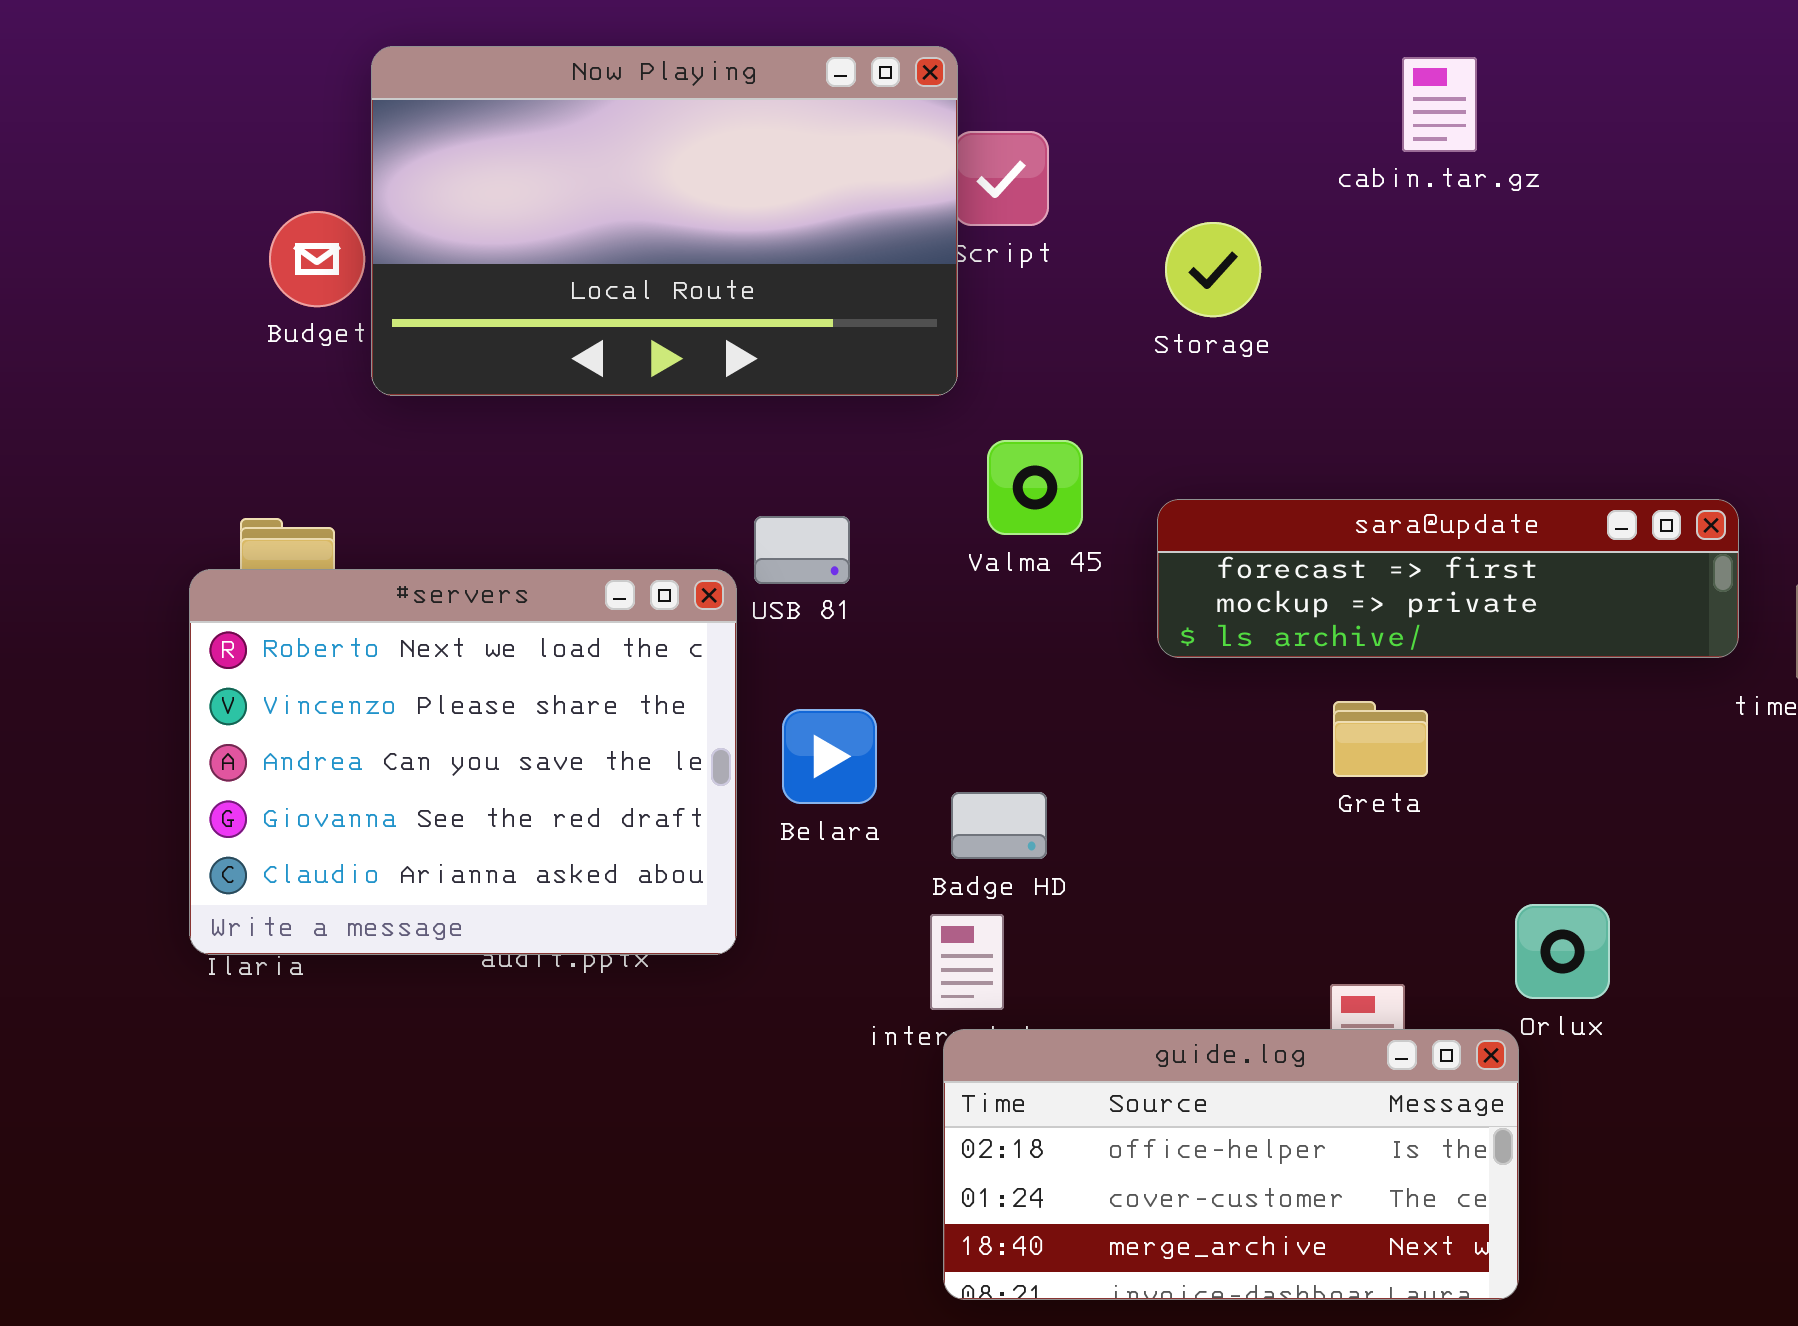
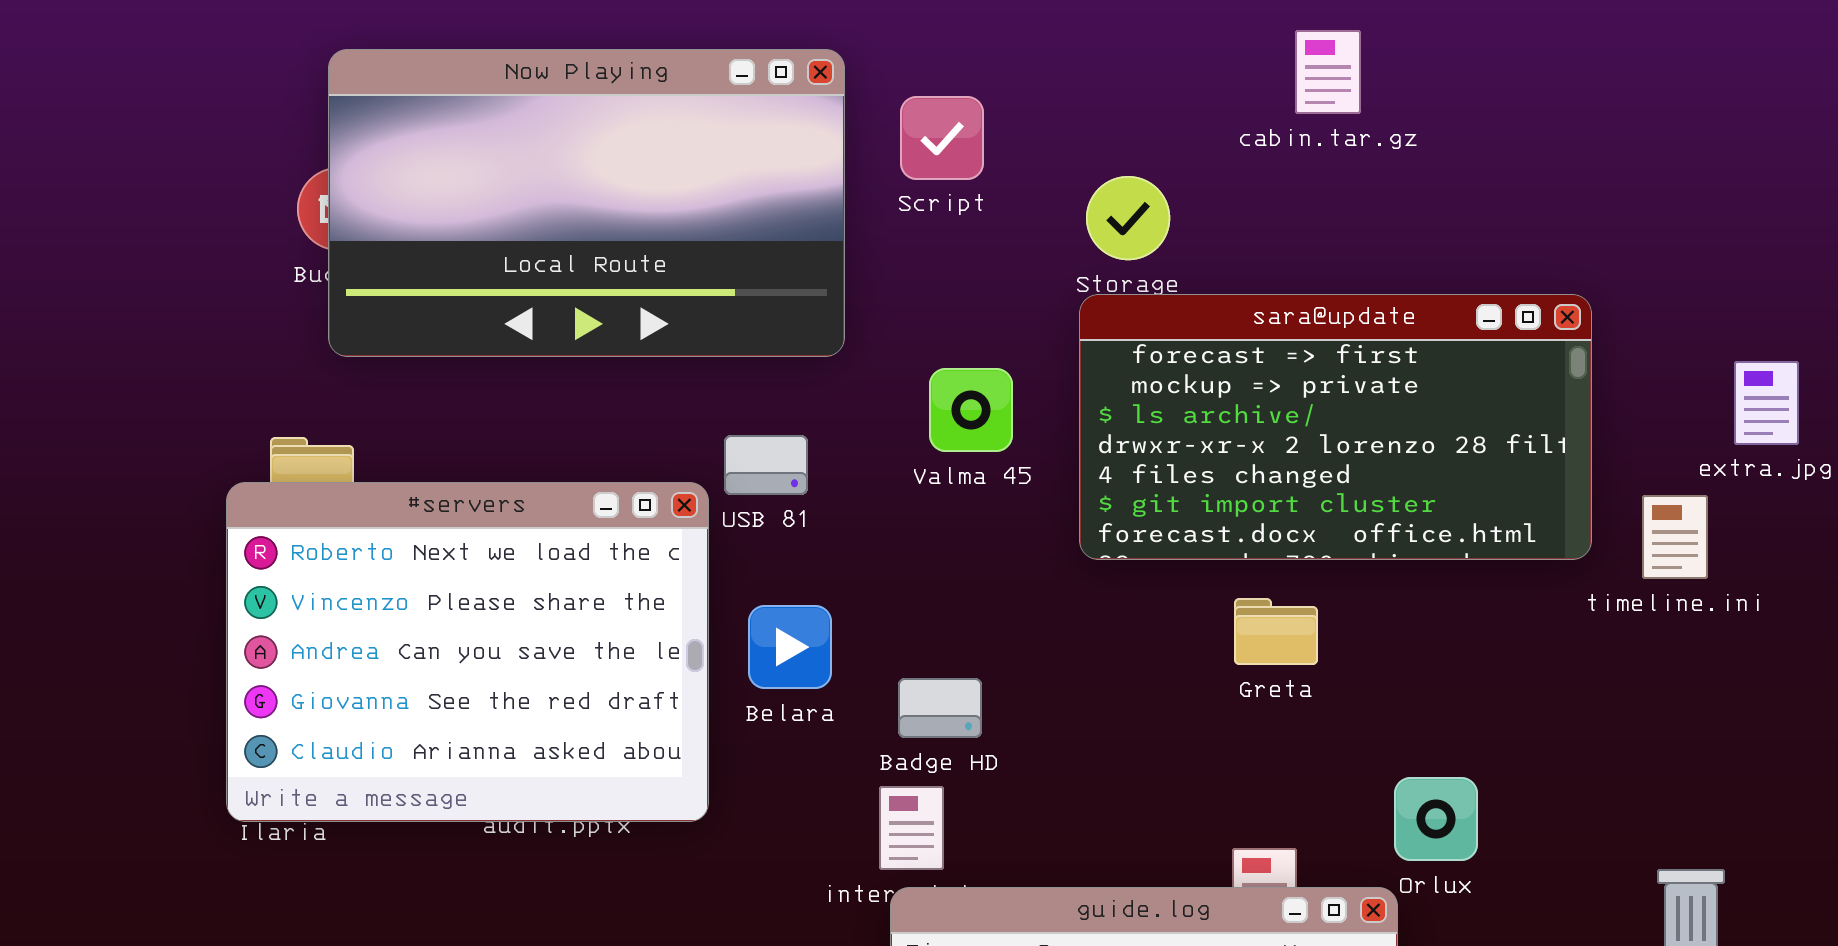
Now Playing: [371,46,958,396] -> [328,49,845,357], moved
sara@update: [1157,499,1739,658] -> [1079,294,1592,560], resized

